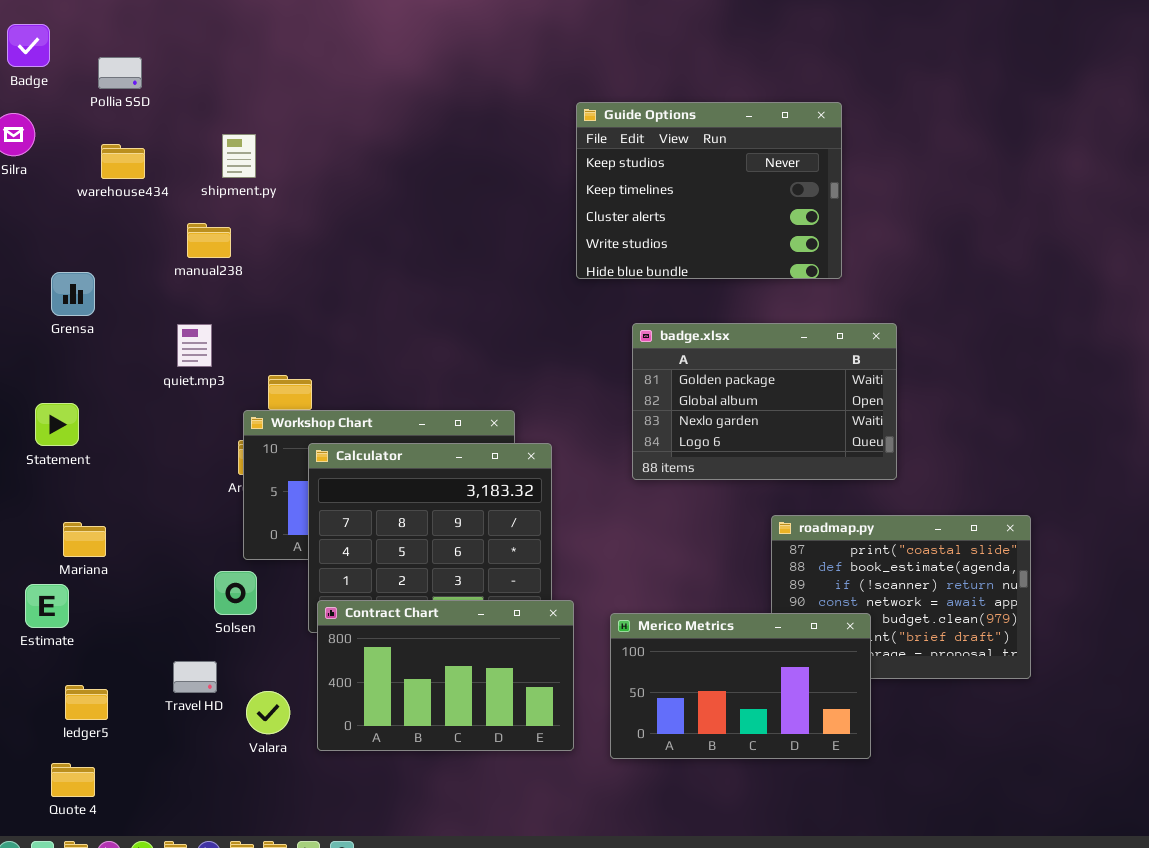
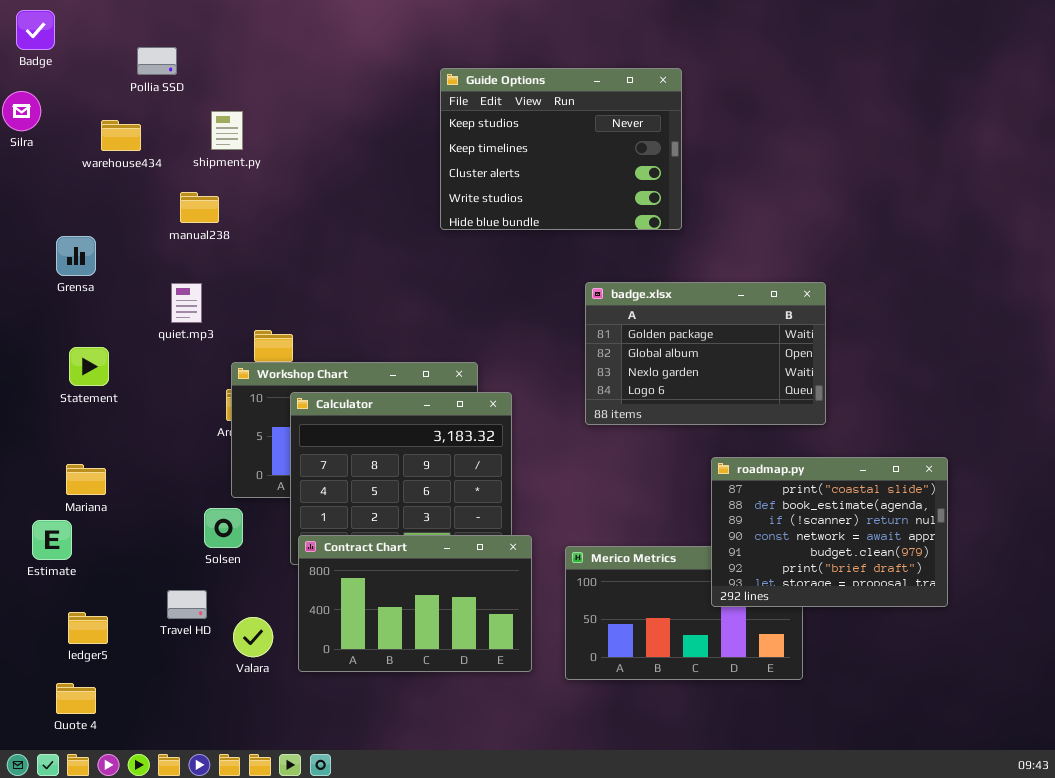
Pollia SSD: [98,57,142,89] -> [137,47,177,75], moved
Guide Options: [576,102,842,279] -> [440,68,682,230], moved
Statement: [35,403,79,446] -> [69,347,109,386], moved
roadmap.py: [771,515,1031,679] -> [711,457,948,607], raised

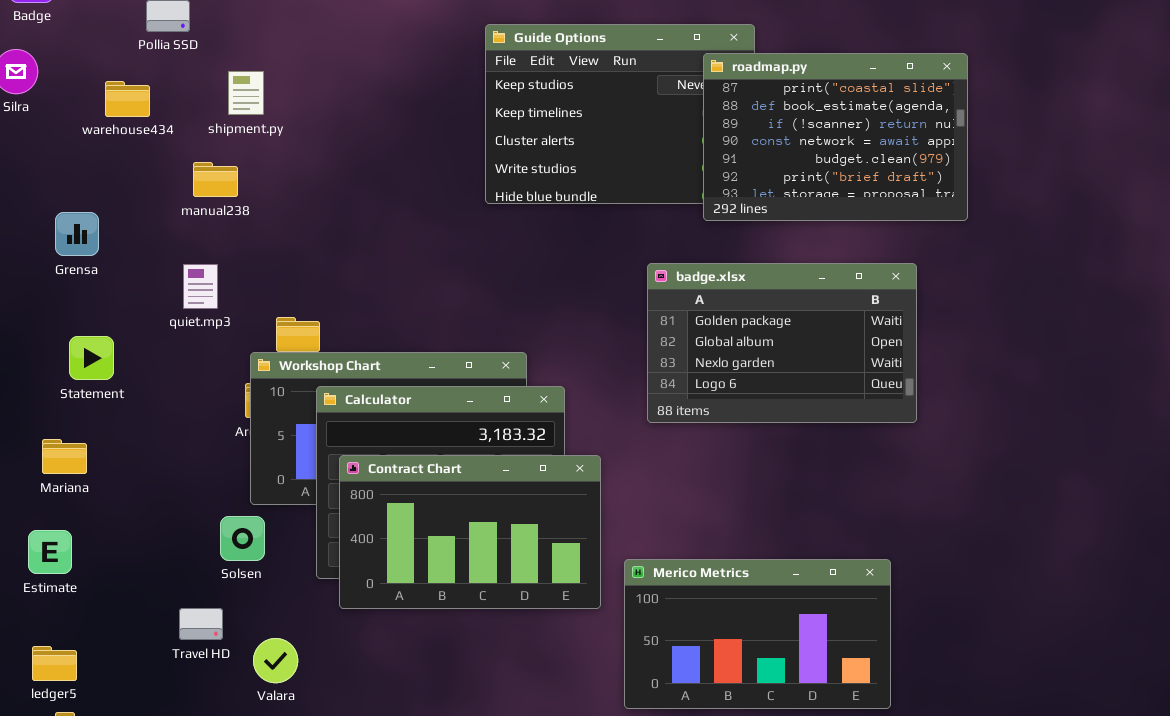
roadmap.py: [711,457,948,607] -> [703,53,968,221], moved
Mariana: [66,464,106,495] -> [42,439,87,474], moved
Contract Chart: [298,535,532,672] -> [339,455,601,609], moved
ledger5: [68,612,108,644] -> [32,646,77,681], moved

